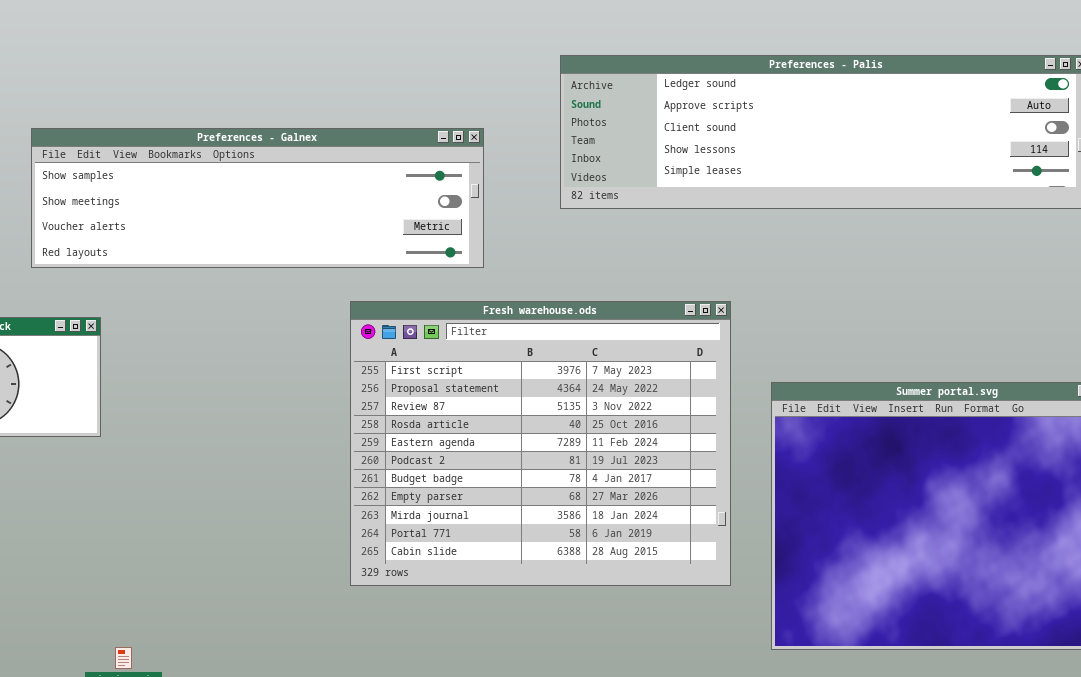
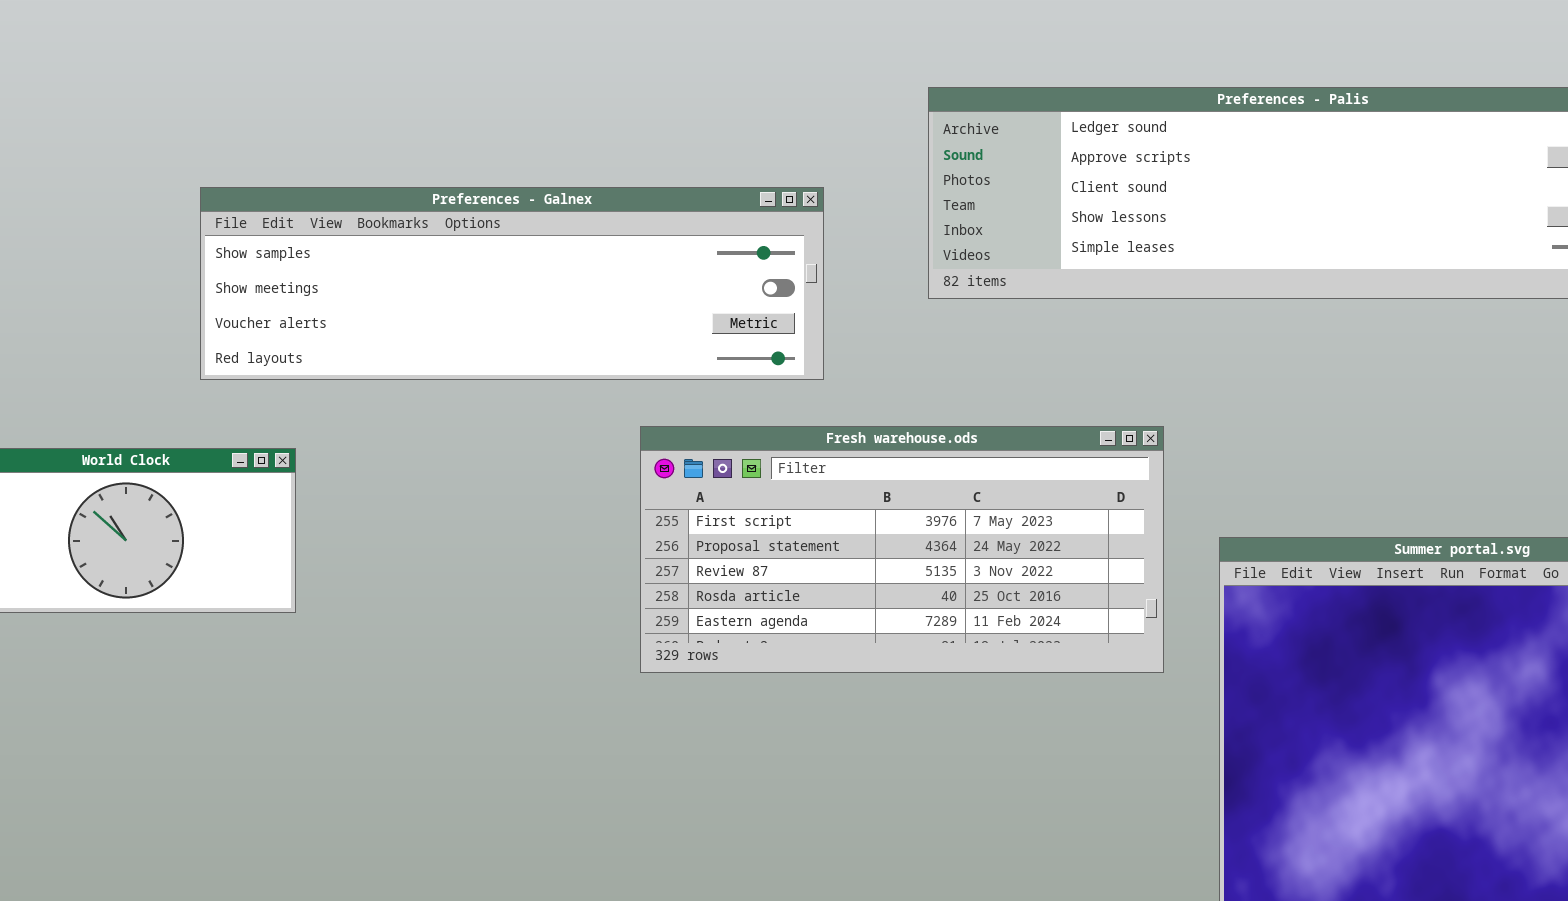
Fresh warehouse.ods: [350,301,731,586] -> [640,426,1164,673], resized

